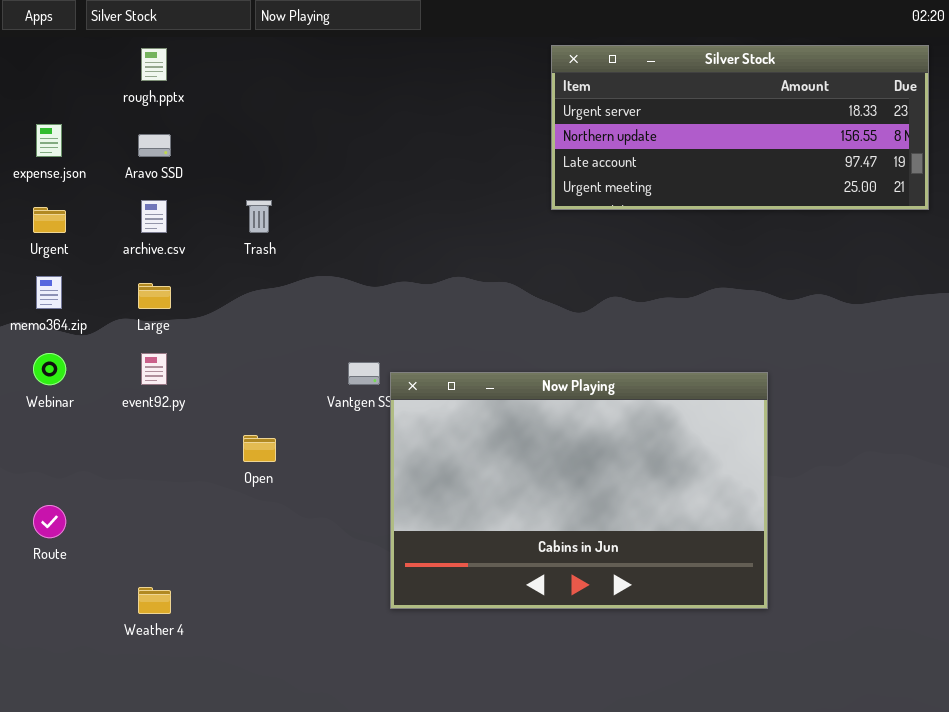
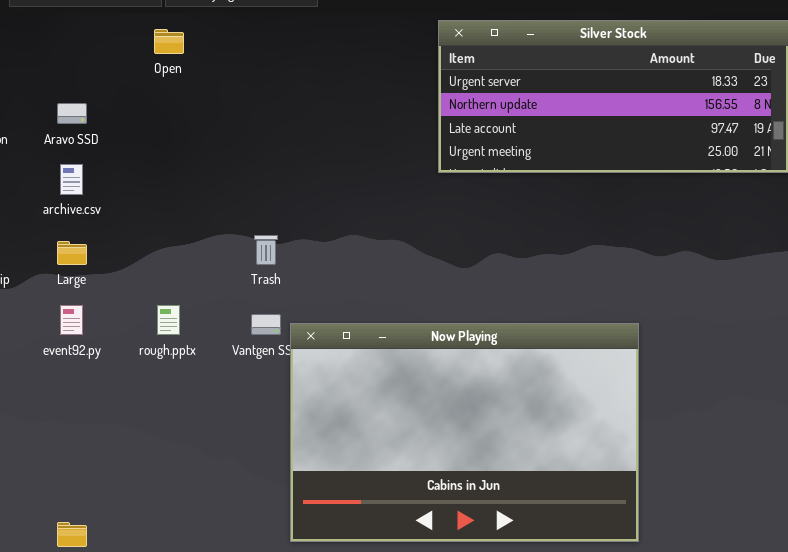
rough.pptx: [141,48,167,81] -> [157,305,180,335], moved
Trash: [246,200,272,233] -> [254,235,278,265], moved
Open: [243,435,276,462] -> [154,29,184,54], moved

